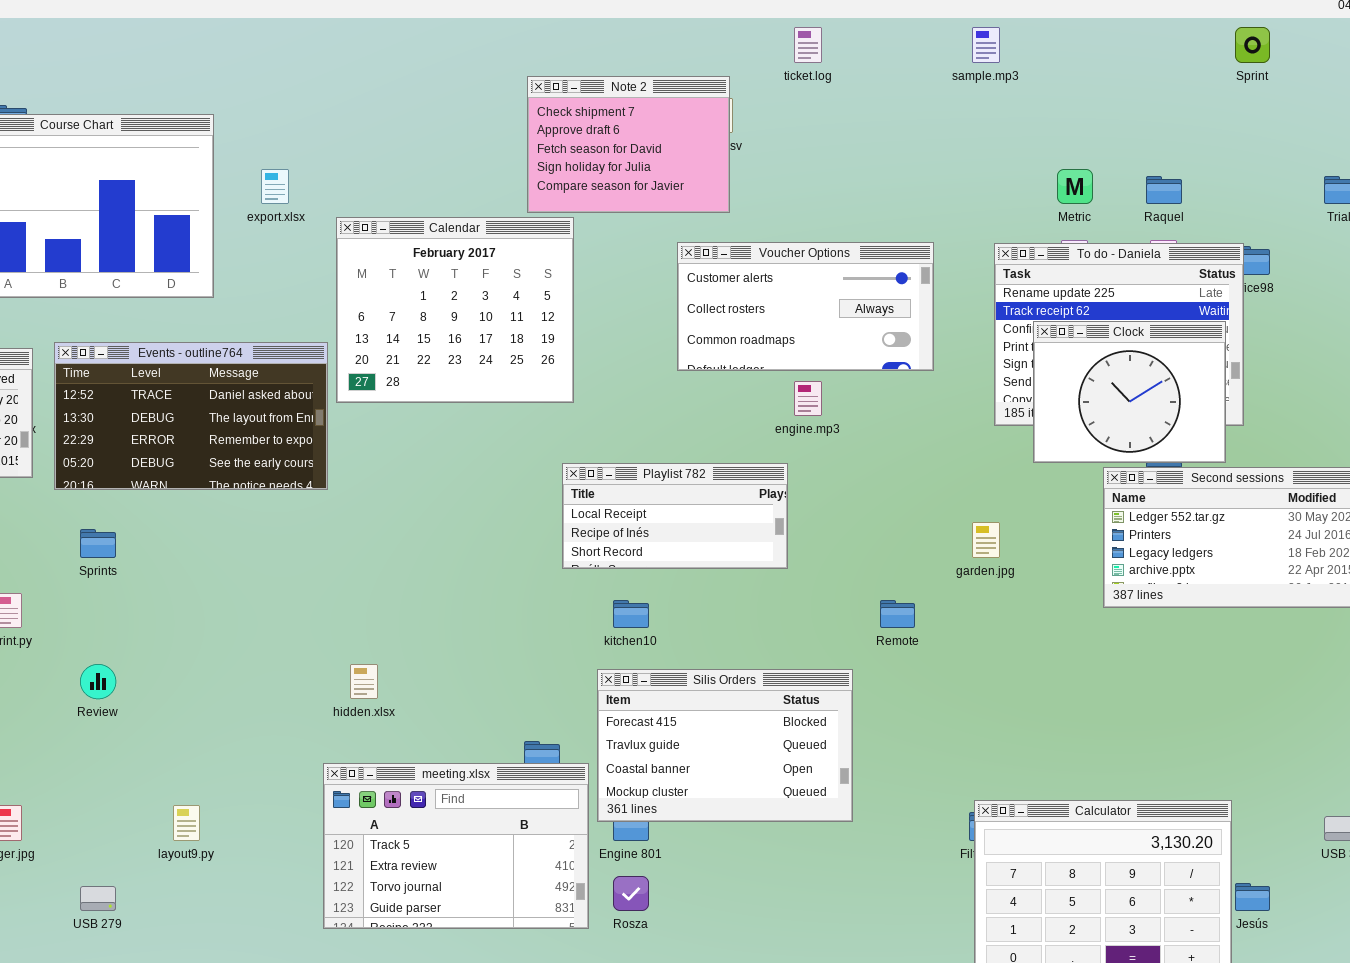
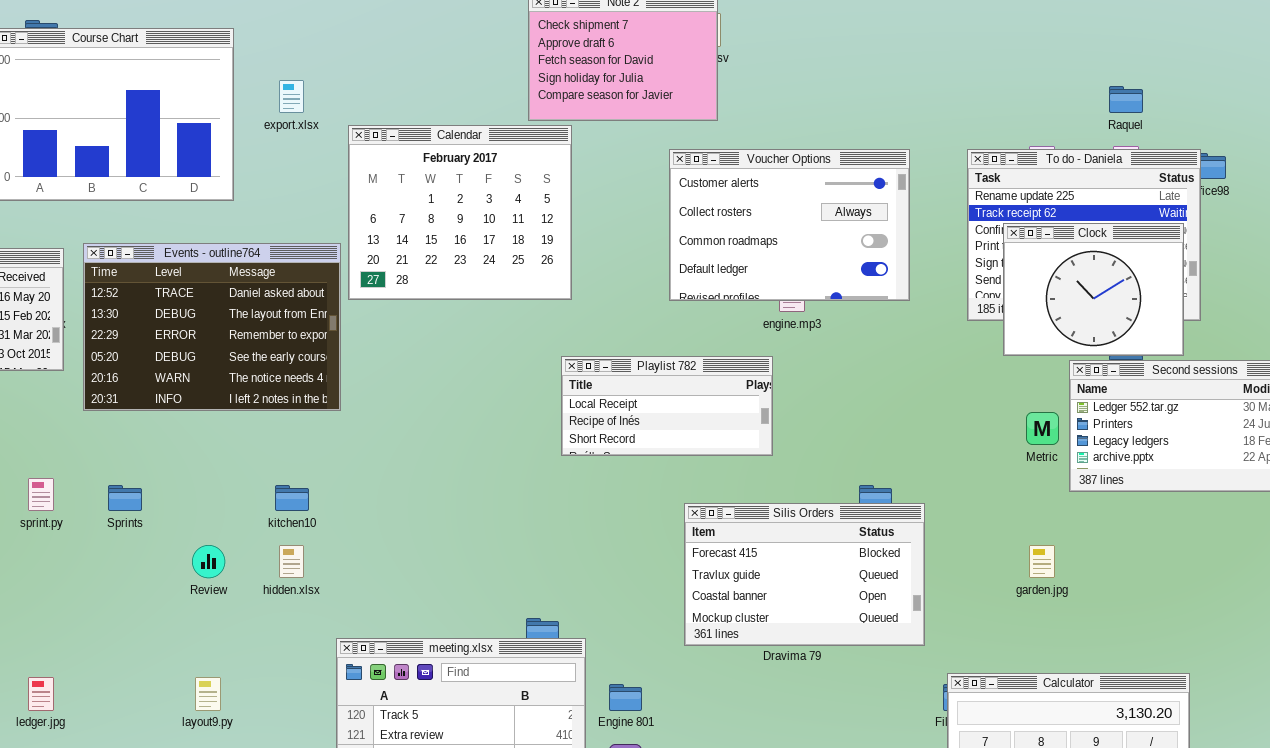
Metric: [1057,169,1093,204] -> [1026,412,1059,445], moved
Voucher Options: [677,242,934,371] -> [669,149,910,301], resized
Events - outline764: [54,342,328,490] -> [83,243,341,411], resized
garden.jpg: [972,522,1000,558] -> [1029,545,1055,578], moved
Sprints: [80,529,116,558] -> [108,485,142,511], moved
kitchen10: [613,600,649,628] -> [275,485,309,511], moved
Review: [80,664,116,699] -> [192,545,225,578], moved
hidden.xlsx: [350,664,378,699] -> [279,545,304,578], moved
Silis Orders: [597,669,853,822] -> [684,503,925,646], moved

